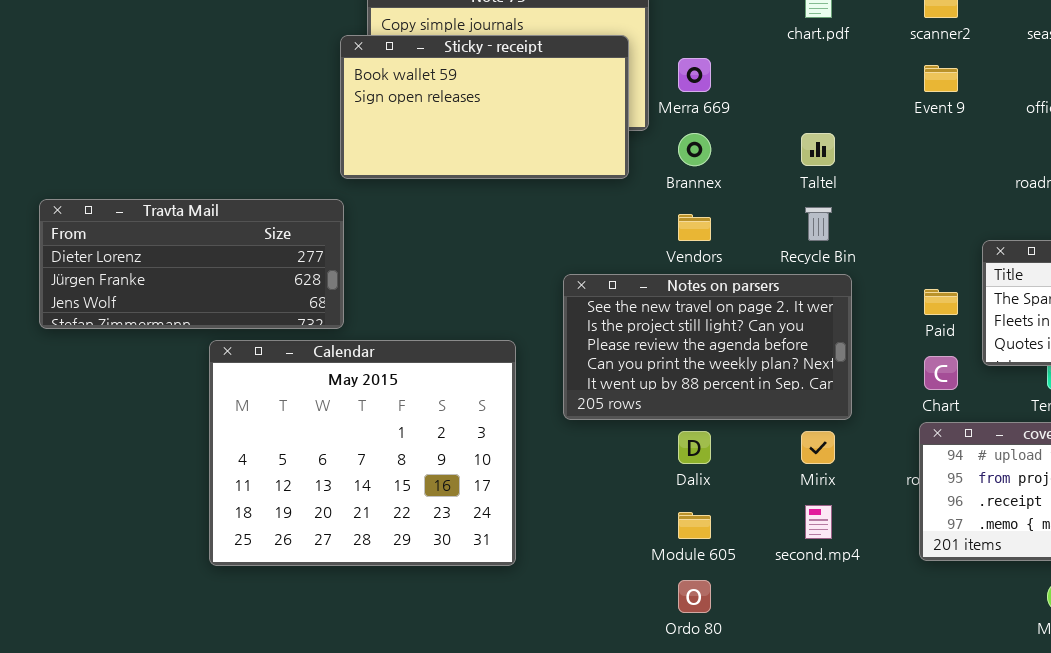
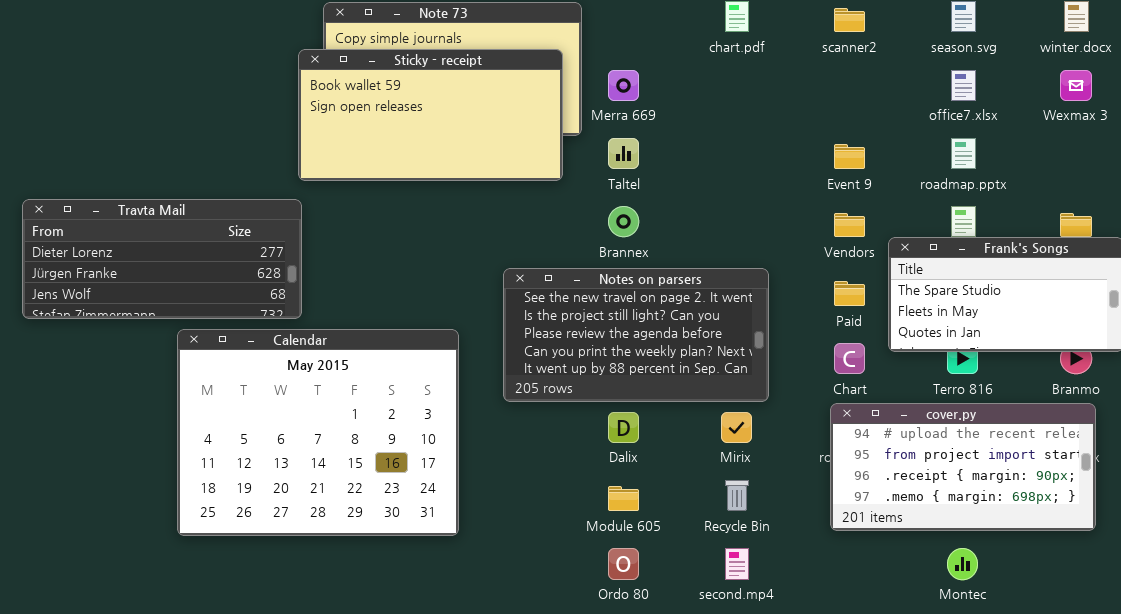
Event 9: [924,65,958,92] -> [834,144,865,169], moved
Brannex: [678,133,711,166] -> [608,206,639,237], moved
Taltel: [801,133,835,166] -> [608,138,639,169], moved
Recycle Bin: [805,207,832,241] -> [725,480,749,511], moved
Vendors: [678,214,711,241] -> [834,213,865,237], moved
second.mp4: [805,505,832,539] -> [725,548,749,580], moved

